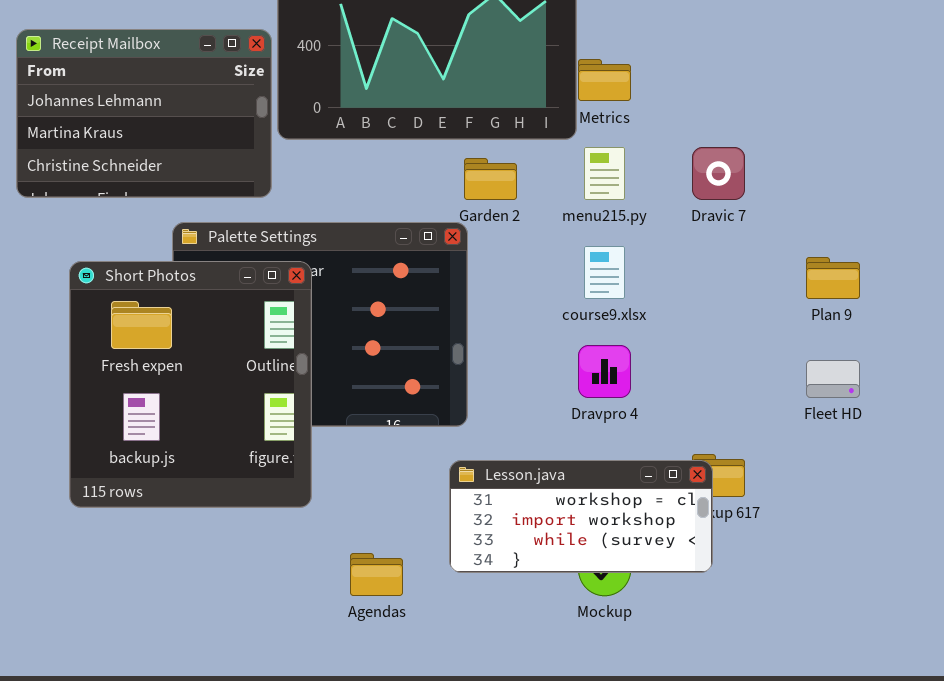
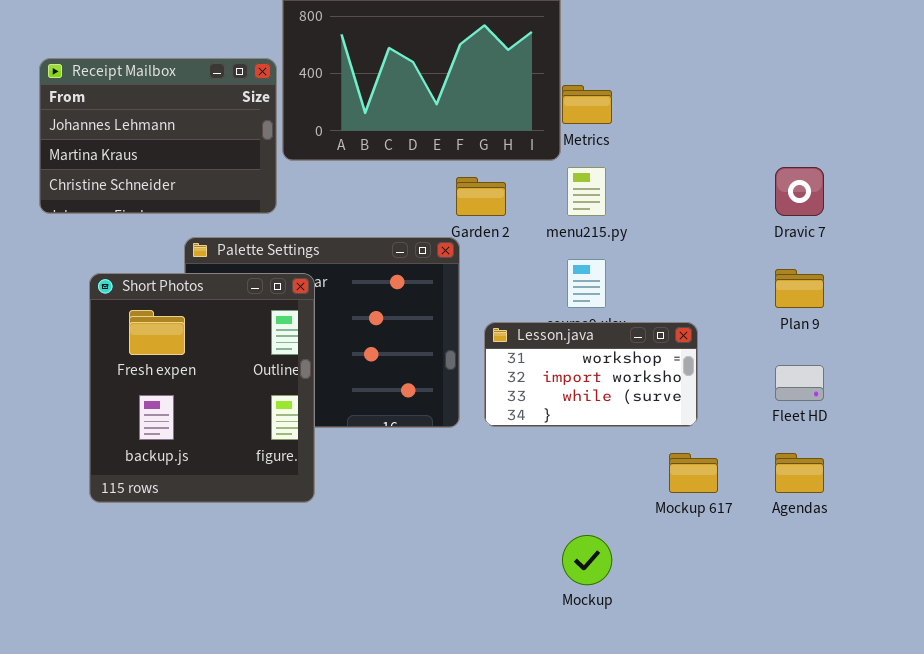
Dravic 7: [692,147,745,200] -> [775,167,824,216], moved
Lesson.java: [449,460,713,573] -> [484,322,698,427], moved, resized
Agendas: [350,553,403,596] -> [775,453,824,493], moved

